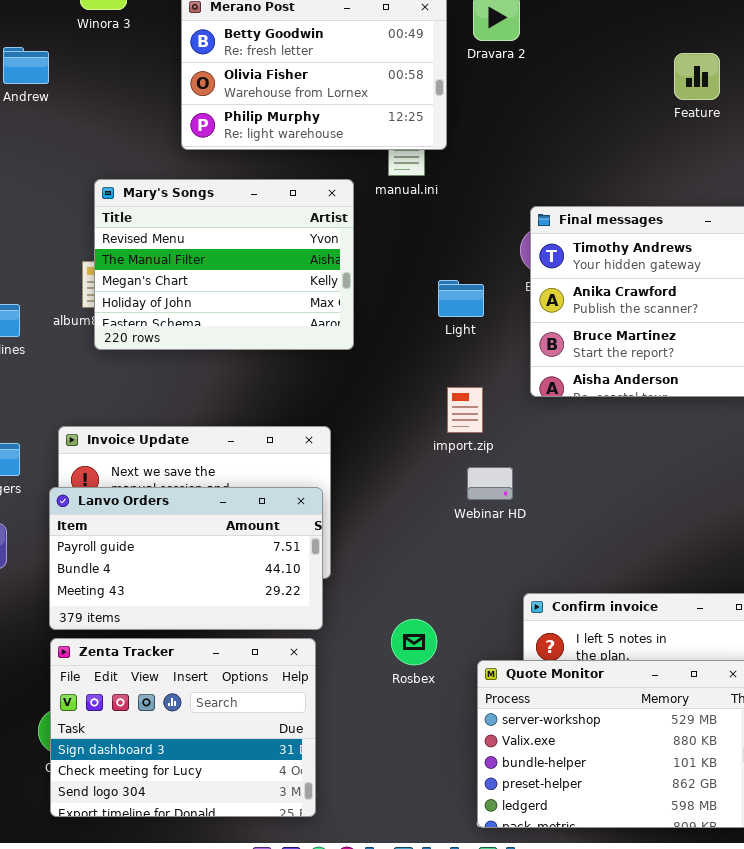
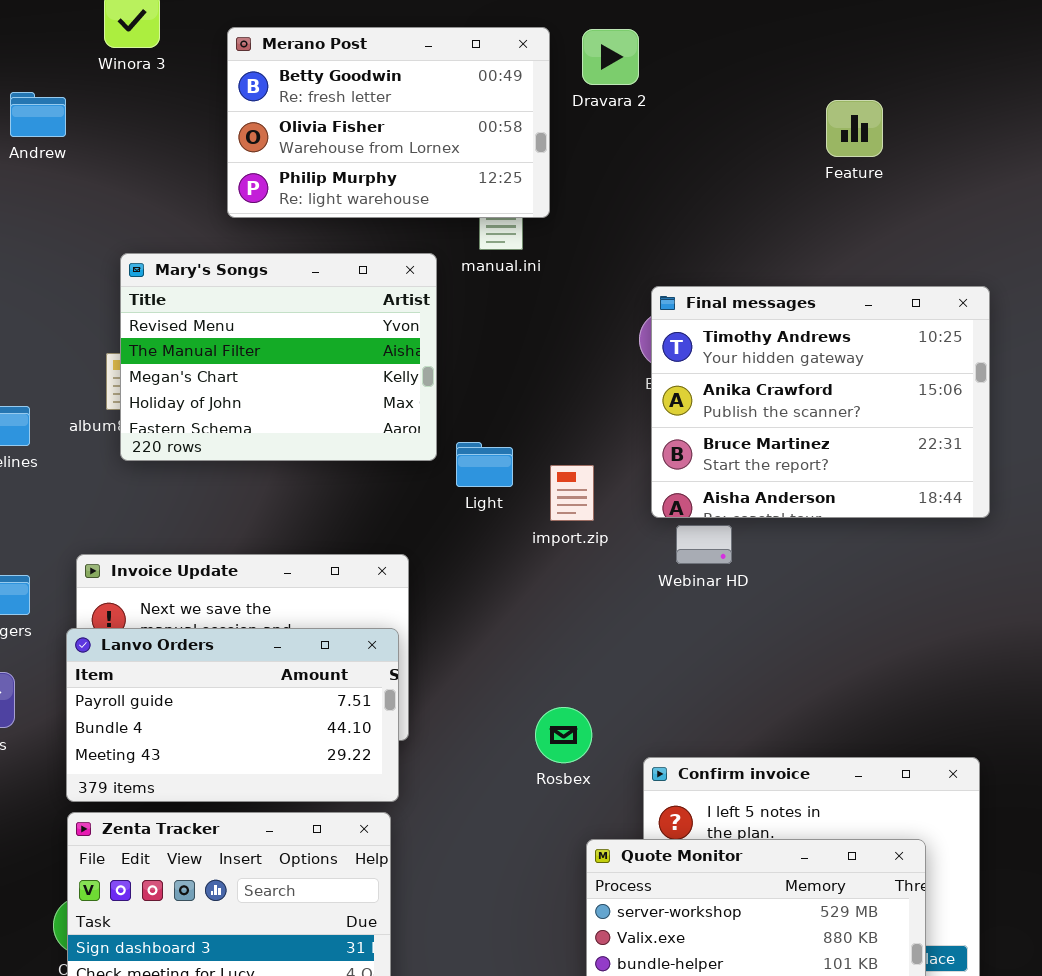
Light: [438,280,484,317] -> [456,442,513,487], moved
import.zip: [447,387,483,433] -> [550,465,594,521], moved
Webinar HD: [467,467,513,500] -> [676,525,732,564], moved
Rosbex: [391,619,437,665] -> [535,707,592,763], moved

